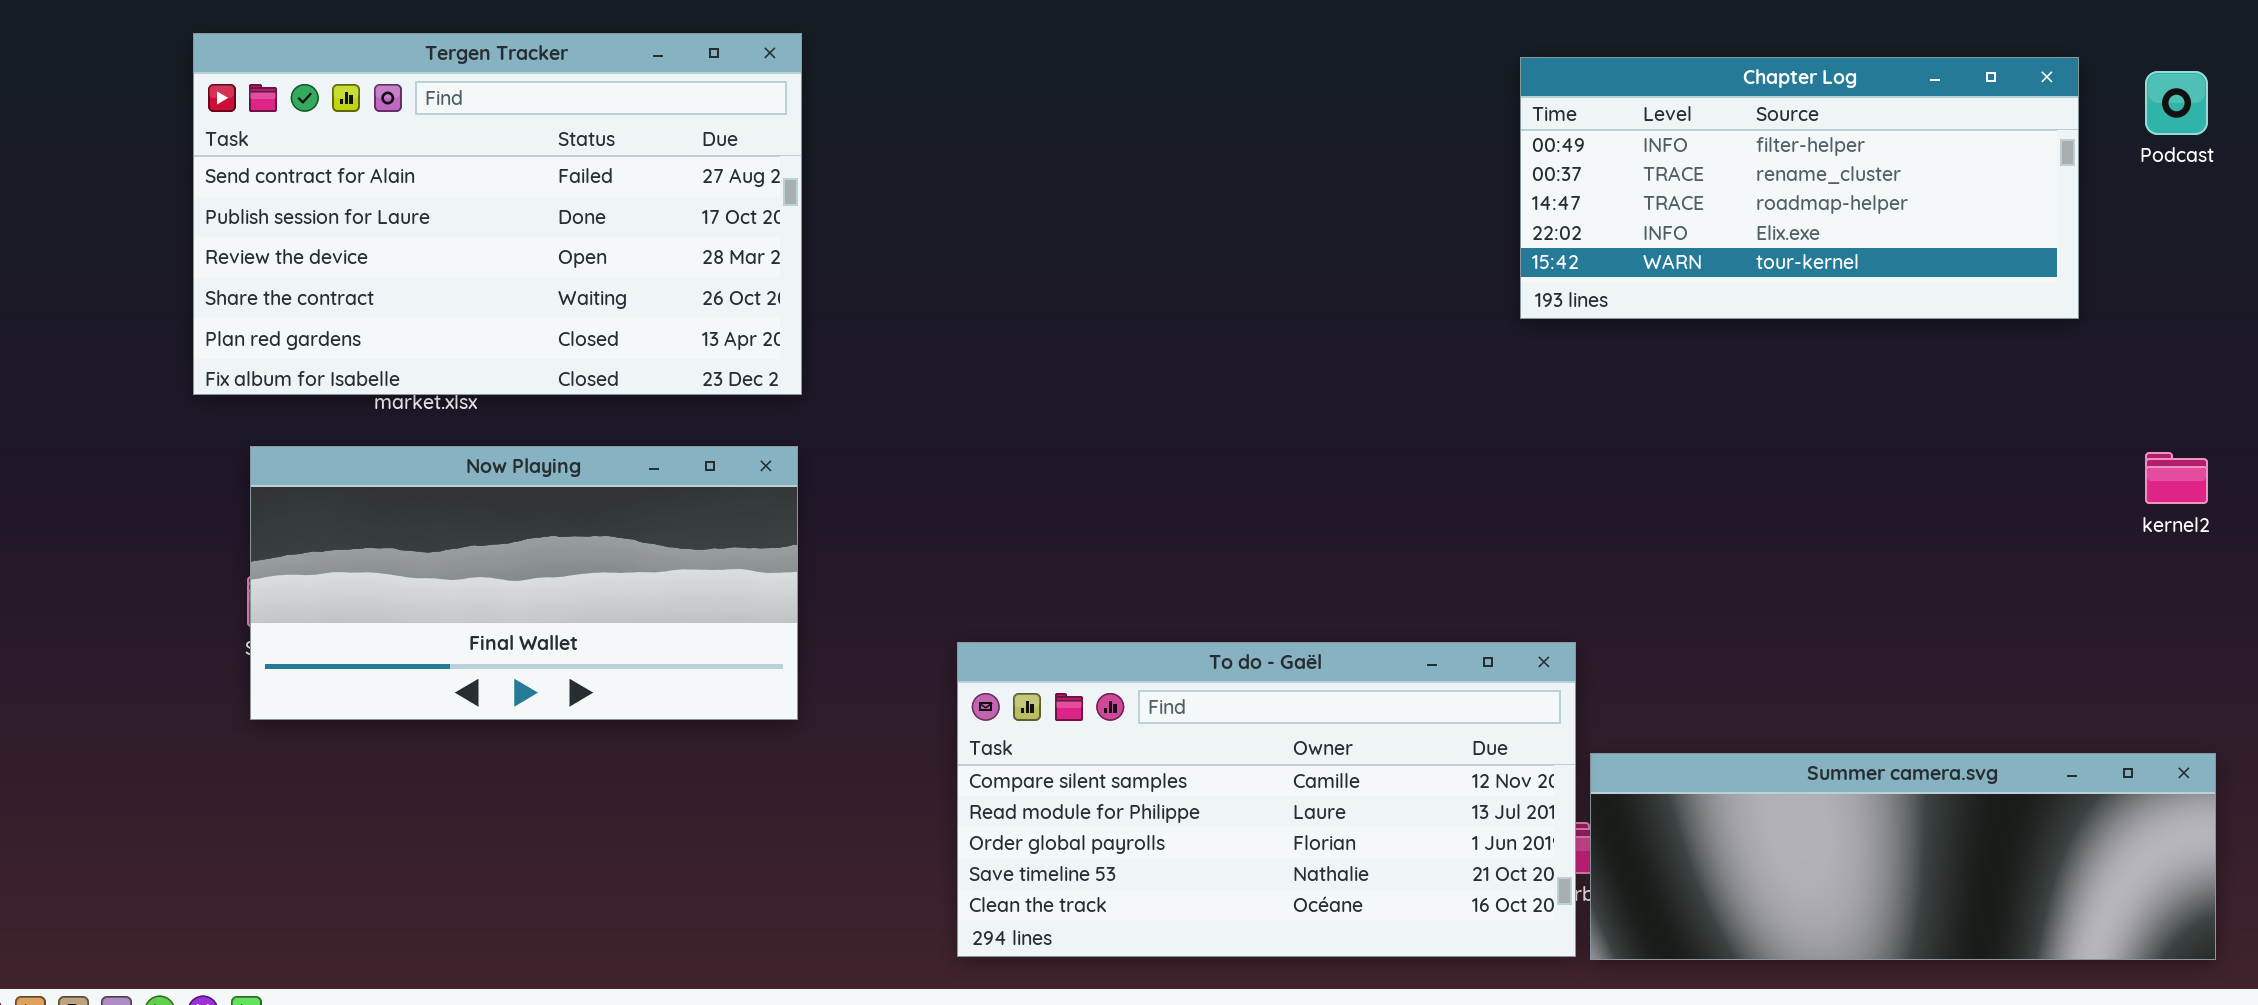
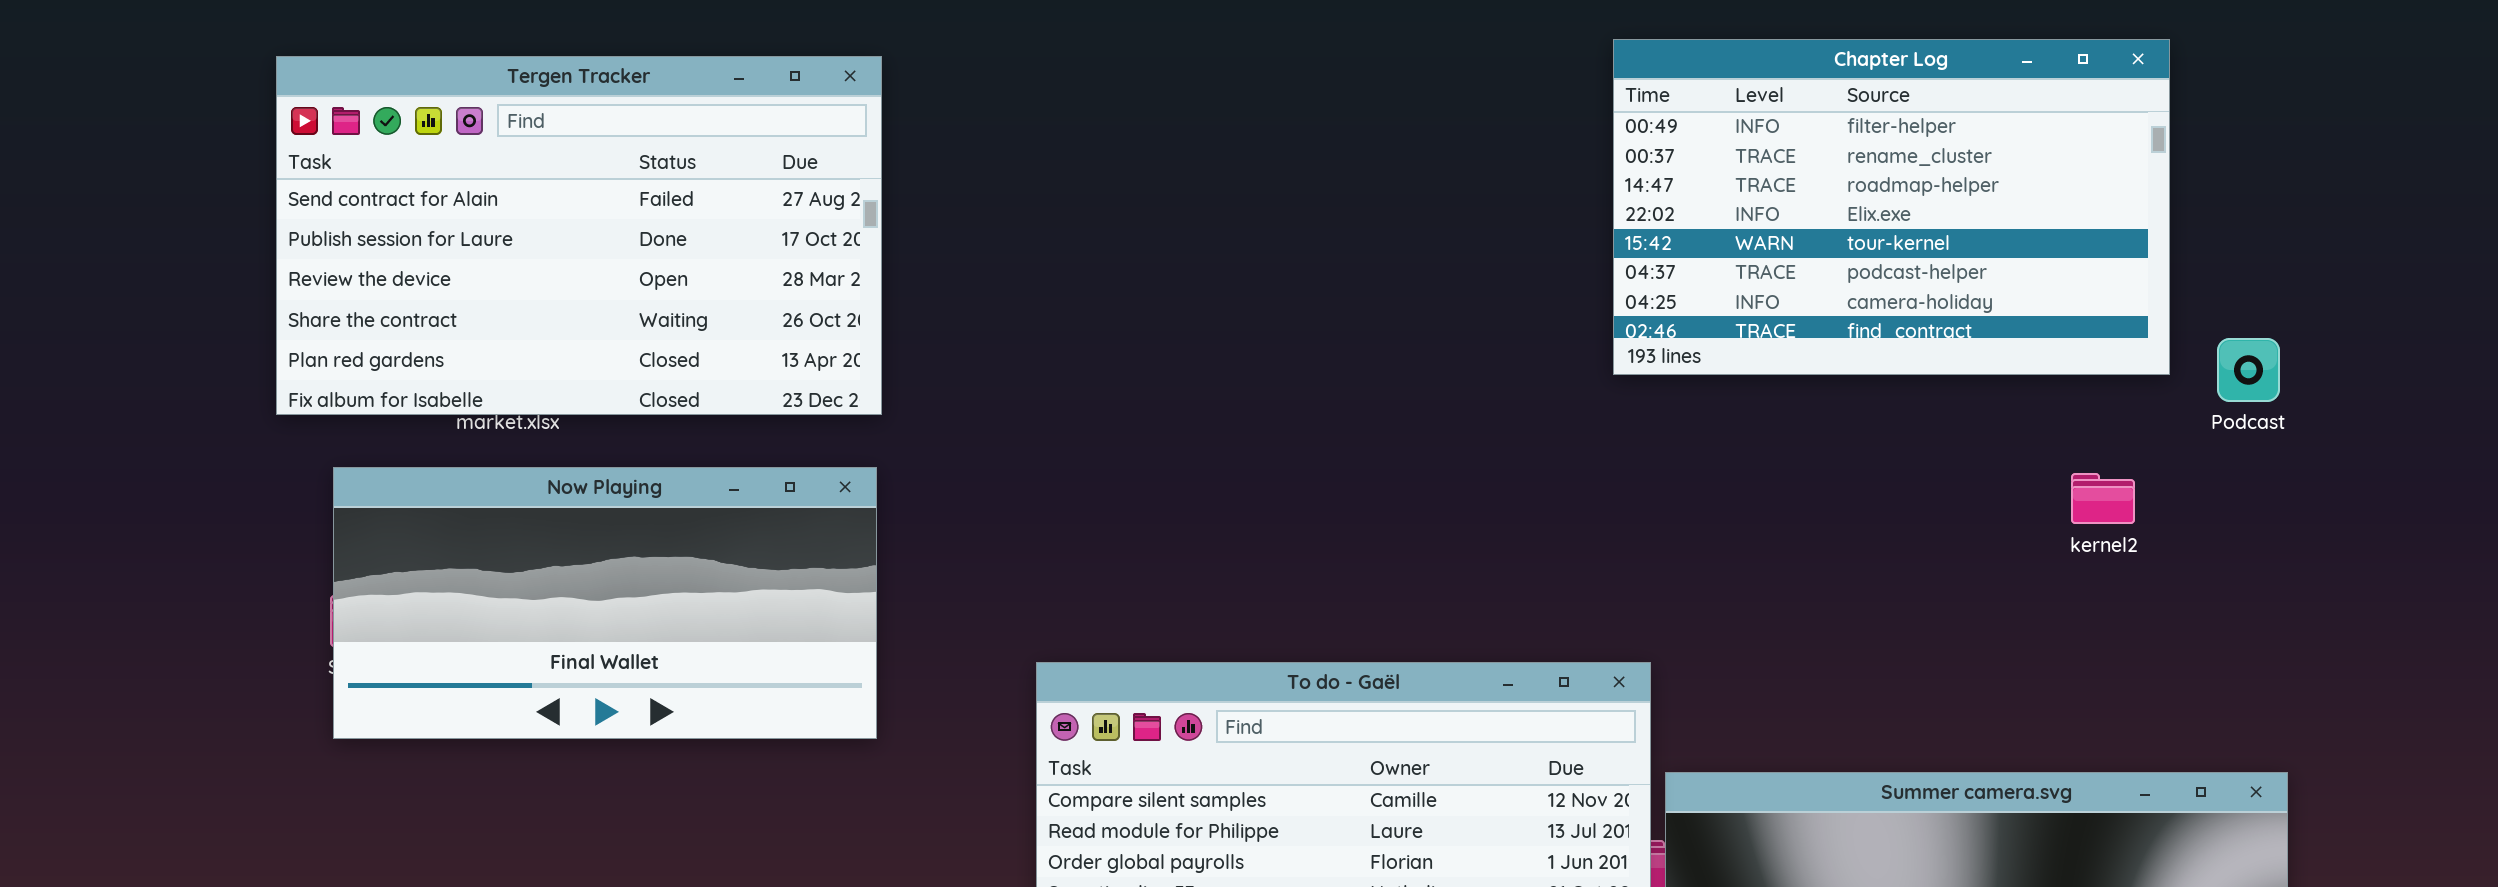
Chapter Log: [1520,57,2079,319] -> [1613,39,2170,375], moved, resized
Podcast: [2145,71,2208,135] -> [2217,338,2280,402], moved
kernel2: [2145,452,2208,504] -> [2071,473,2135,524], moved

